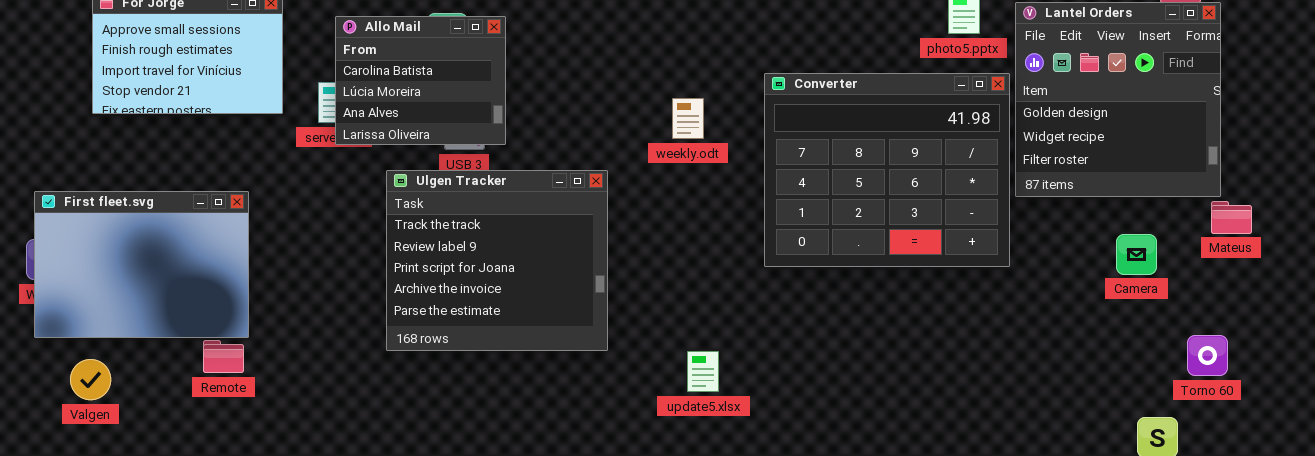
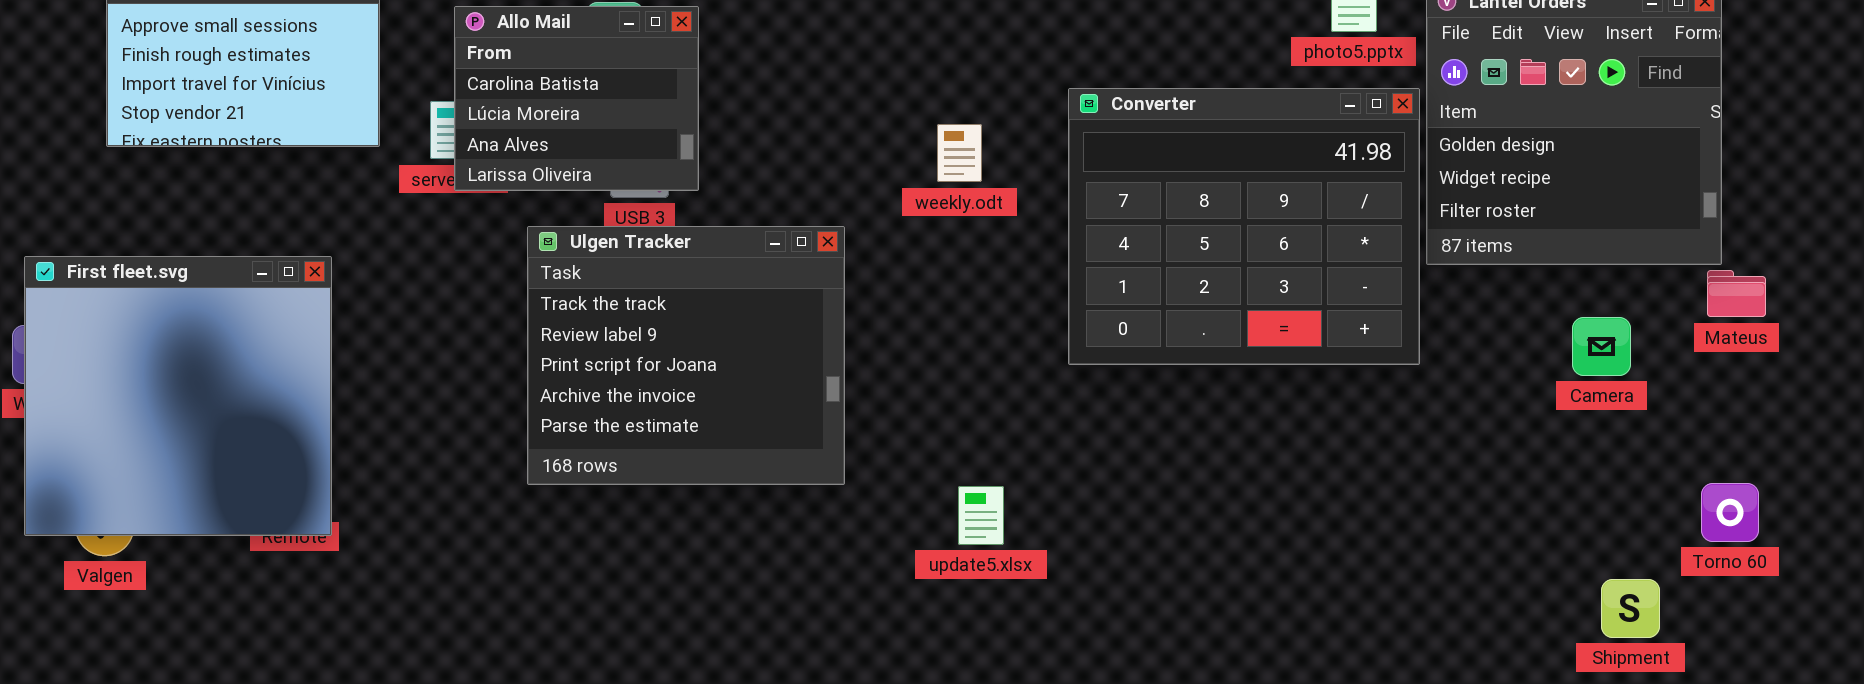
First fleet.svg: [34,191,249,338] -> [24,256,332,536], resized
Torno 60: [1187,335,1228,376] -> [1701,483,1759,542], moved

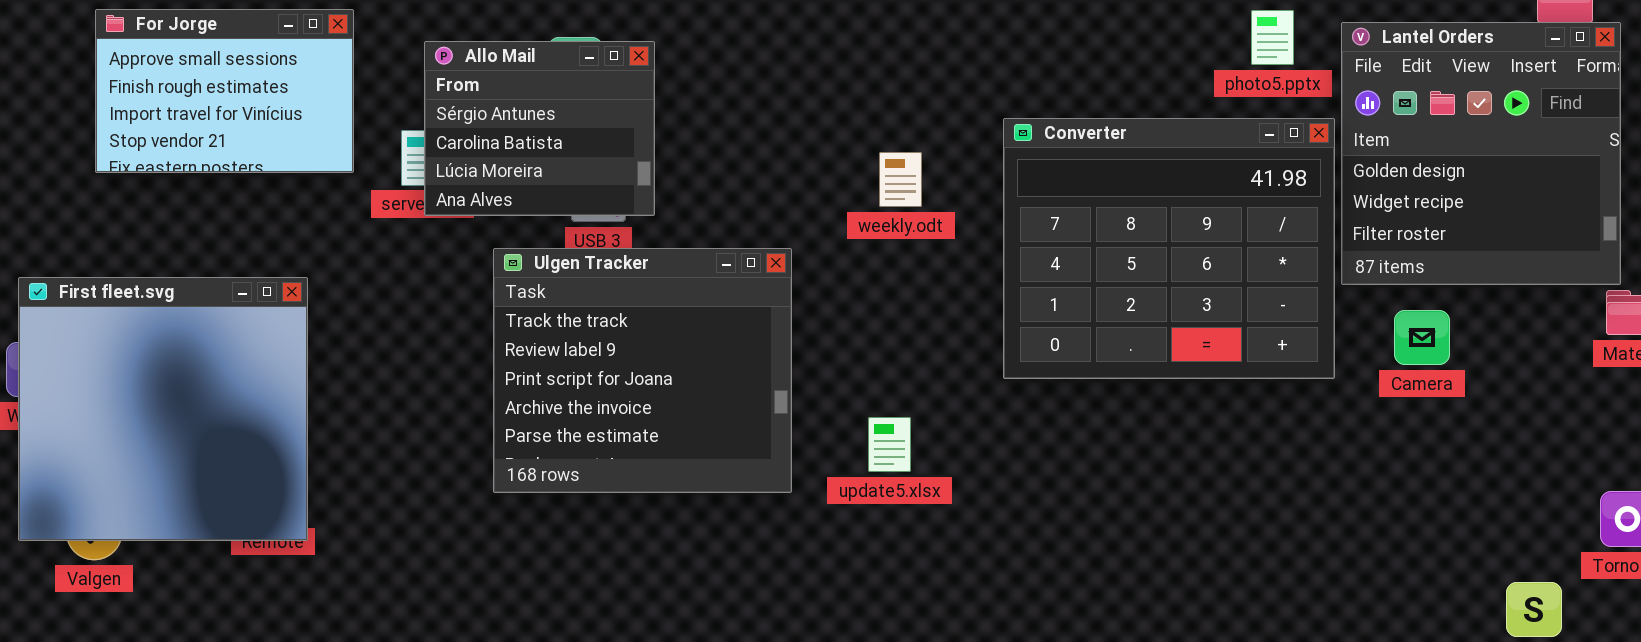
Allo Mail: [454,6,699,191] -> [424,41,655,216], scrolled up 1 row
Camera: [1572,317,1631,376] -> [1394,310,1450,365], moved
update5.xlsx: [958,486,1004,545] -> [868,417,911,472], moved

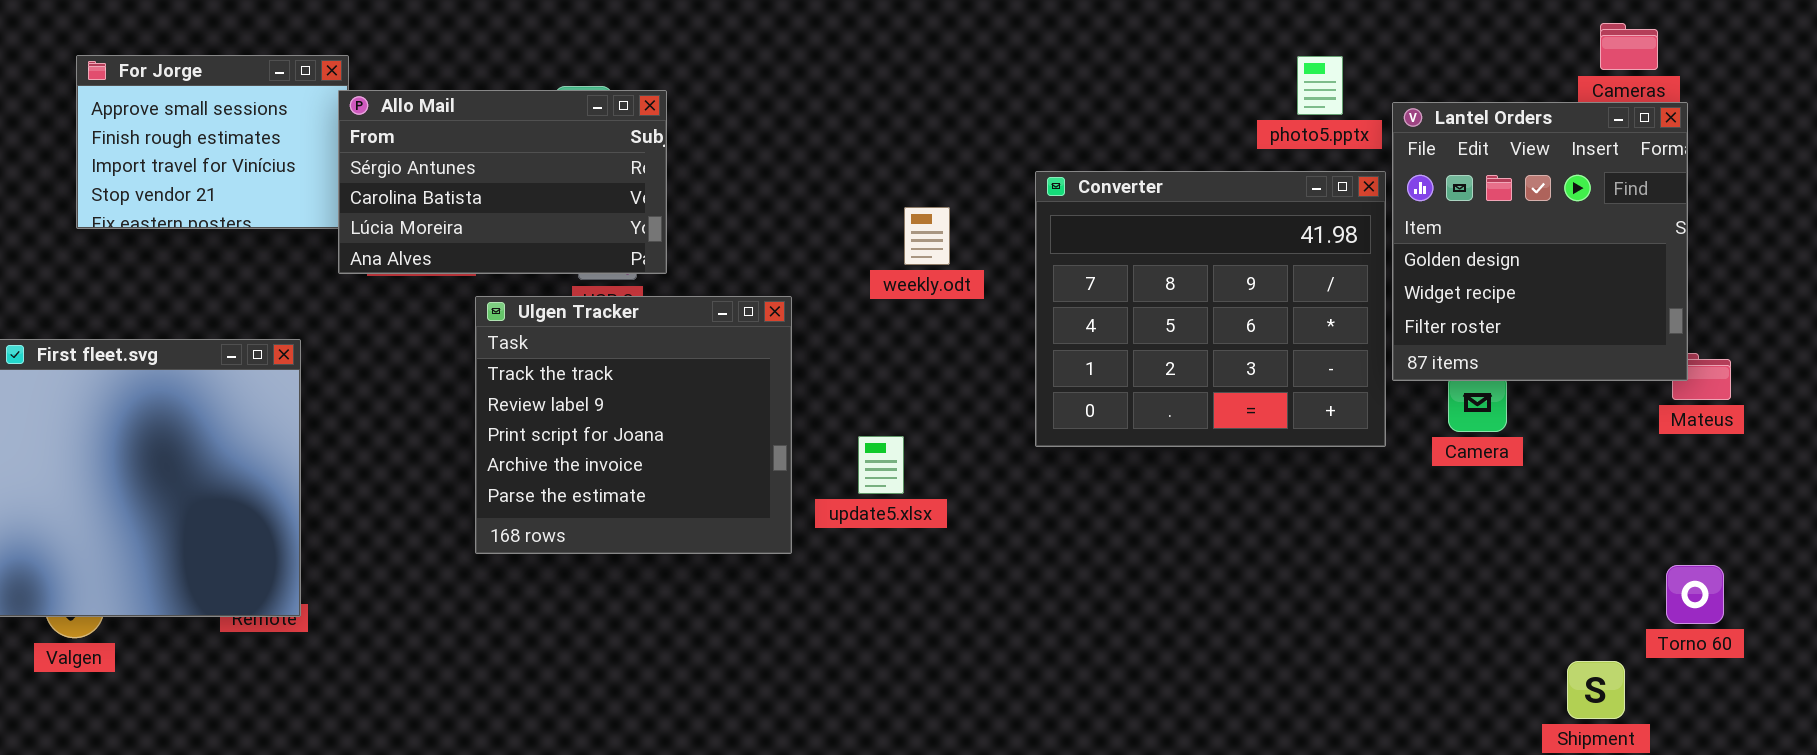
Lantel Orders: [1341,22,1621,285] -> [1392,102,1688,381], moved
Allo Mail: [424,41,655,216] -> [338,90,667,274], resized
Ulgen Tracker: [493,248,792,493] -> [475,296,792,554], moved
update5.xlsx: [868,417,911,472] -> [858,436,904,494], moved

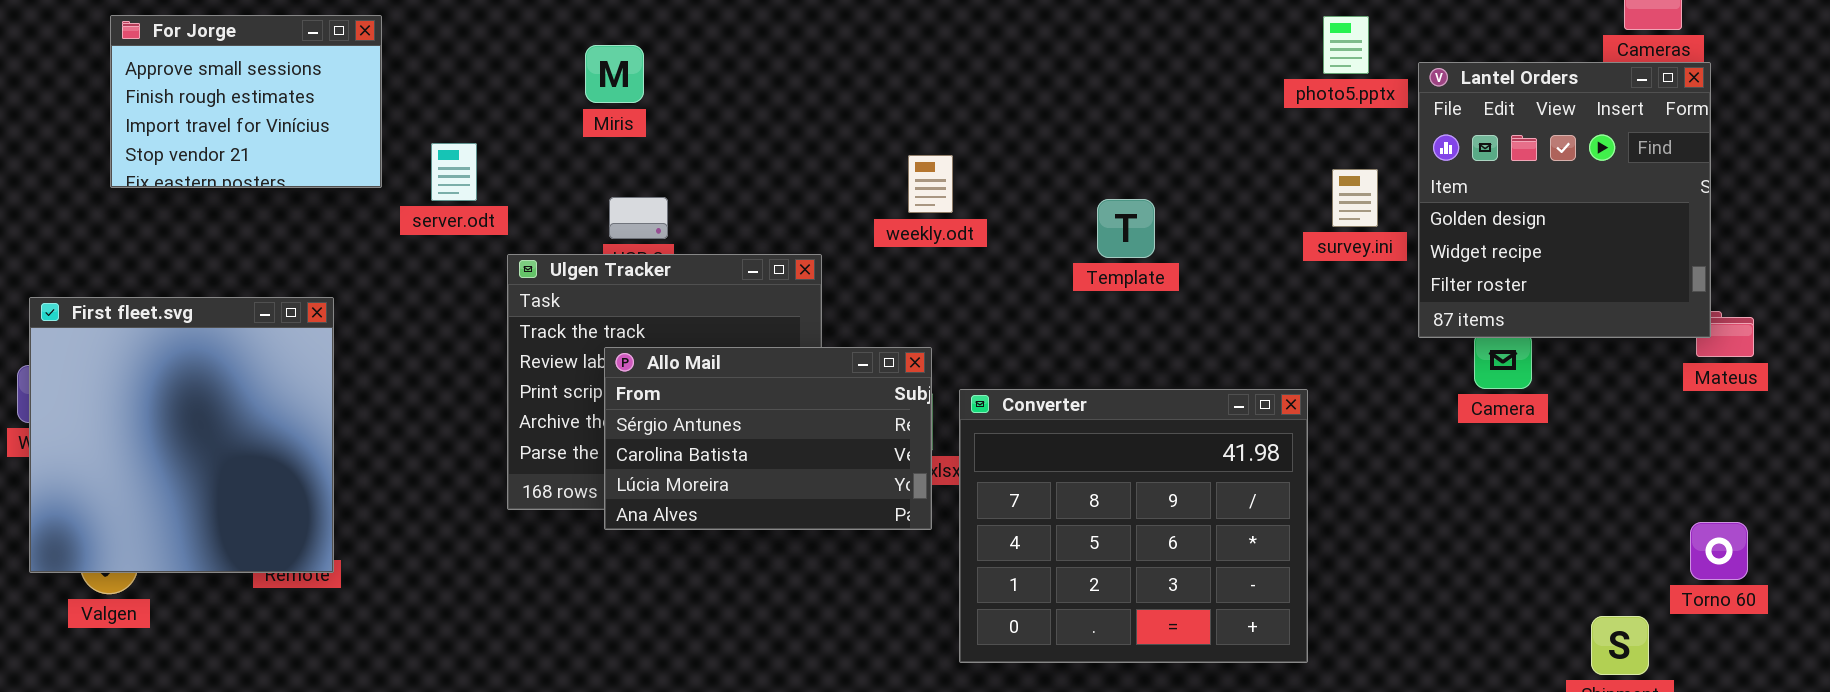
Allo Mail: [338,90,667,274] -> [604,347,932,530], moved
Converter: [1035,171,1386,447] -> [959,389,1308,663], moved
weekly.odt: [904,207,950,265] -> [908,155,953,213], moved

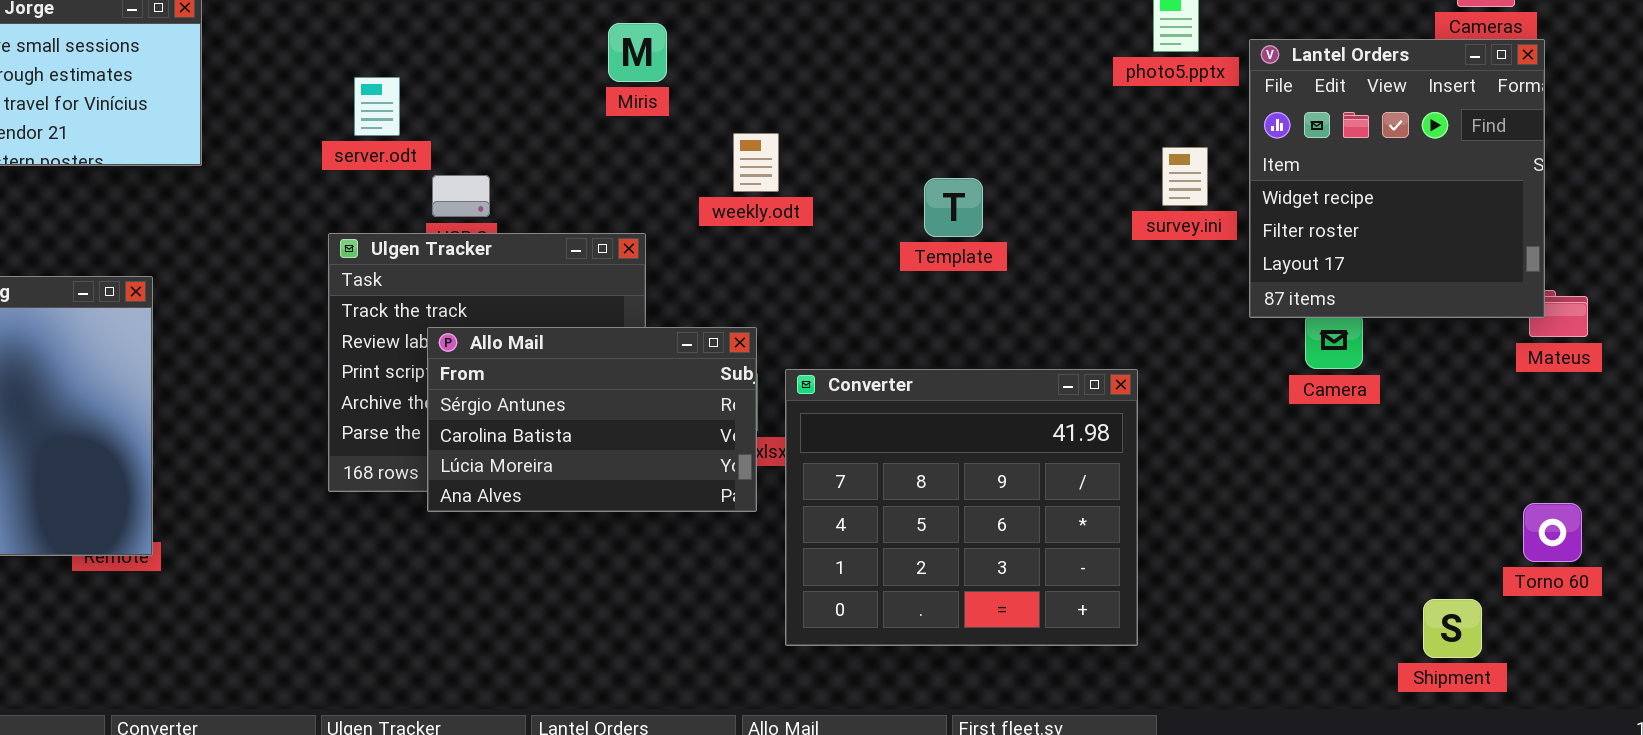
Miris: [585,45,644,103] -> [608,23,667,82], moved
Lantel Orders: [1418,62,1711,338] -> [1249,39,1545,318], scrolled down 1 row
server.odt: [431,143,477,201] -> [354,77,400,136], moved

